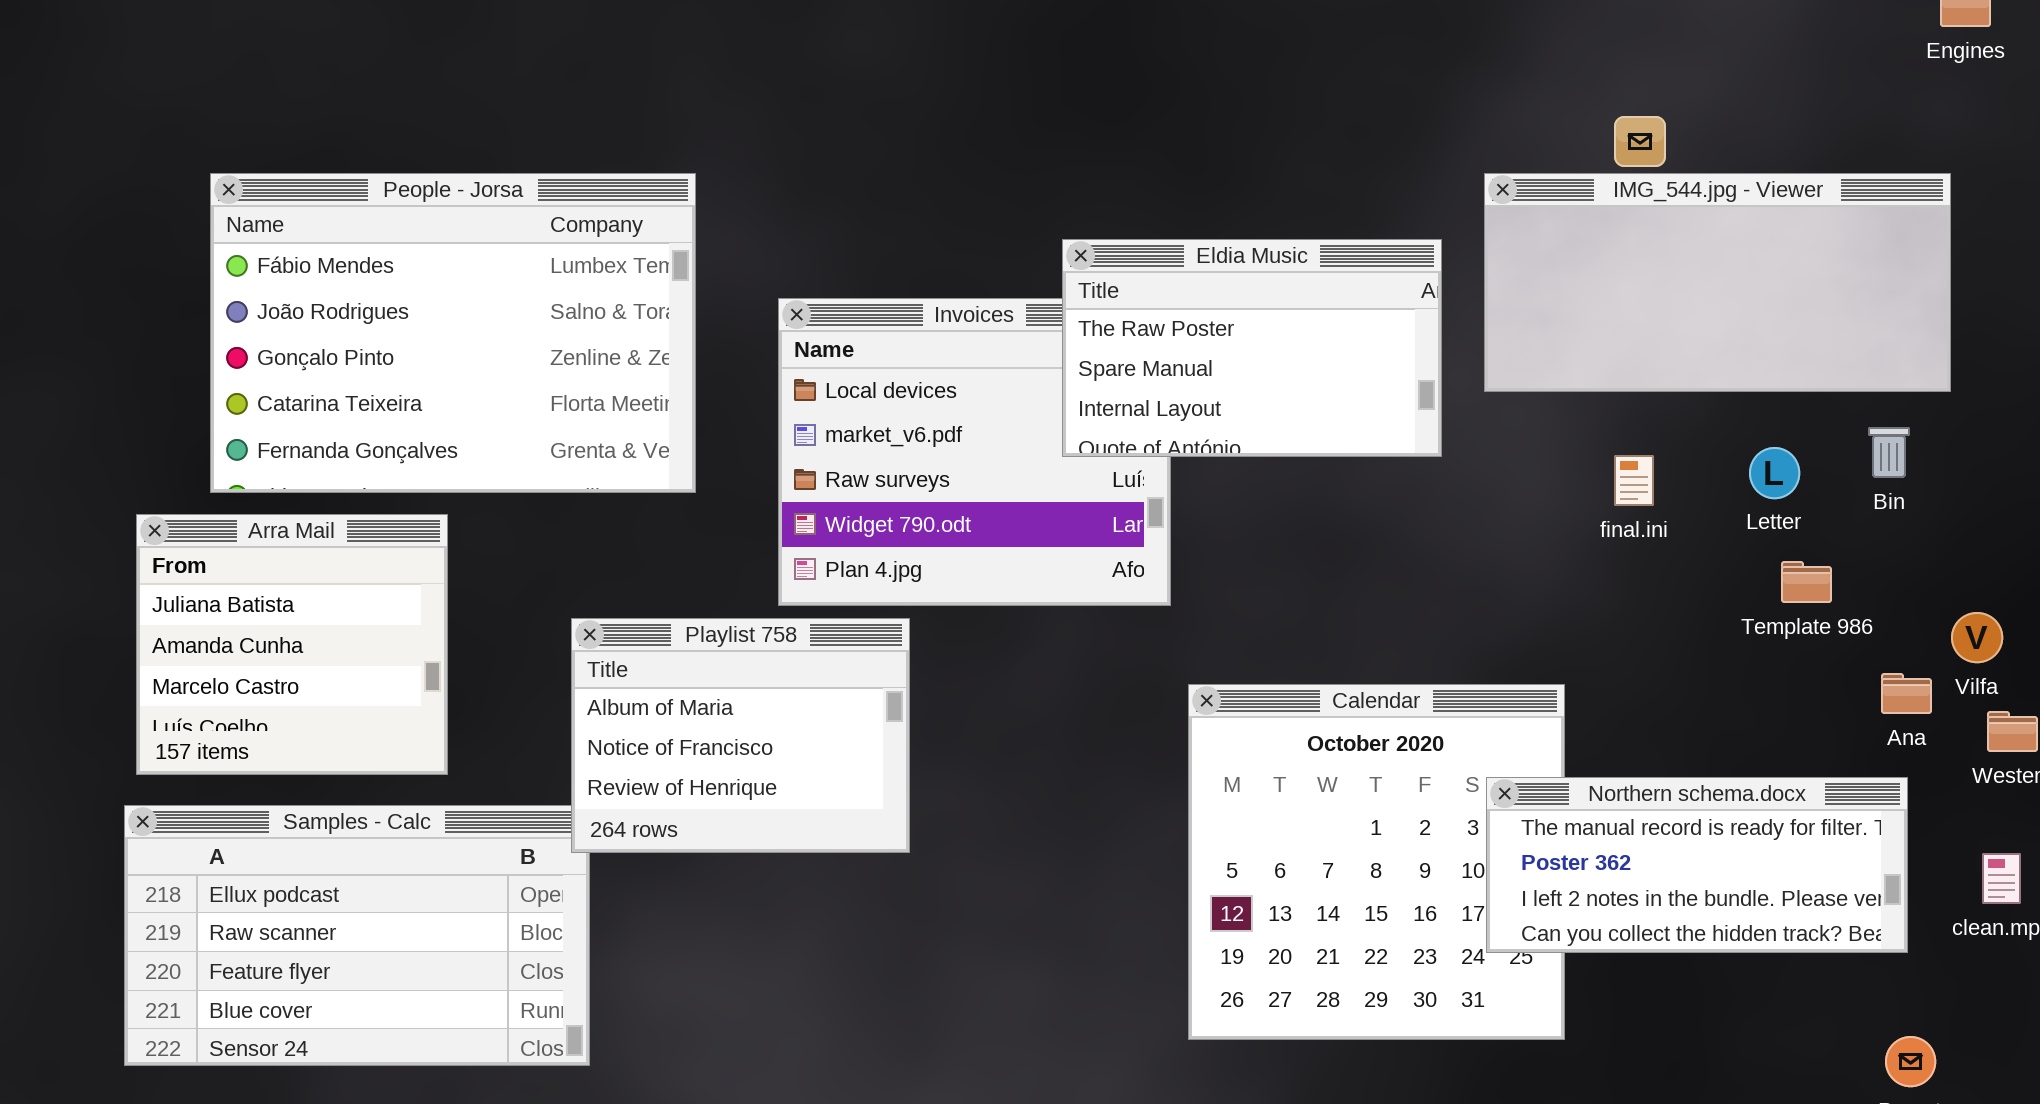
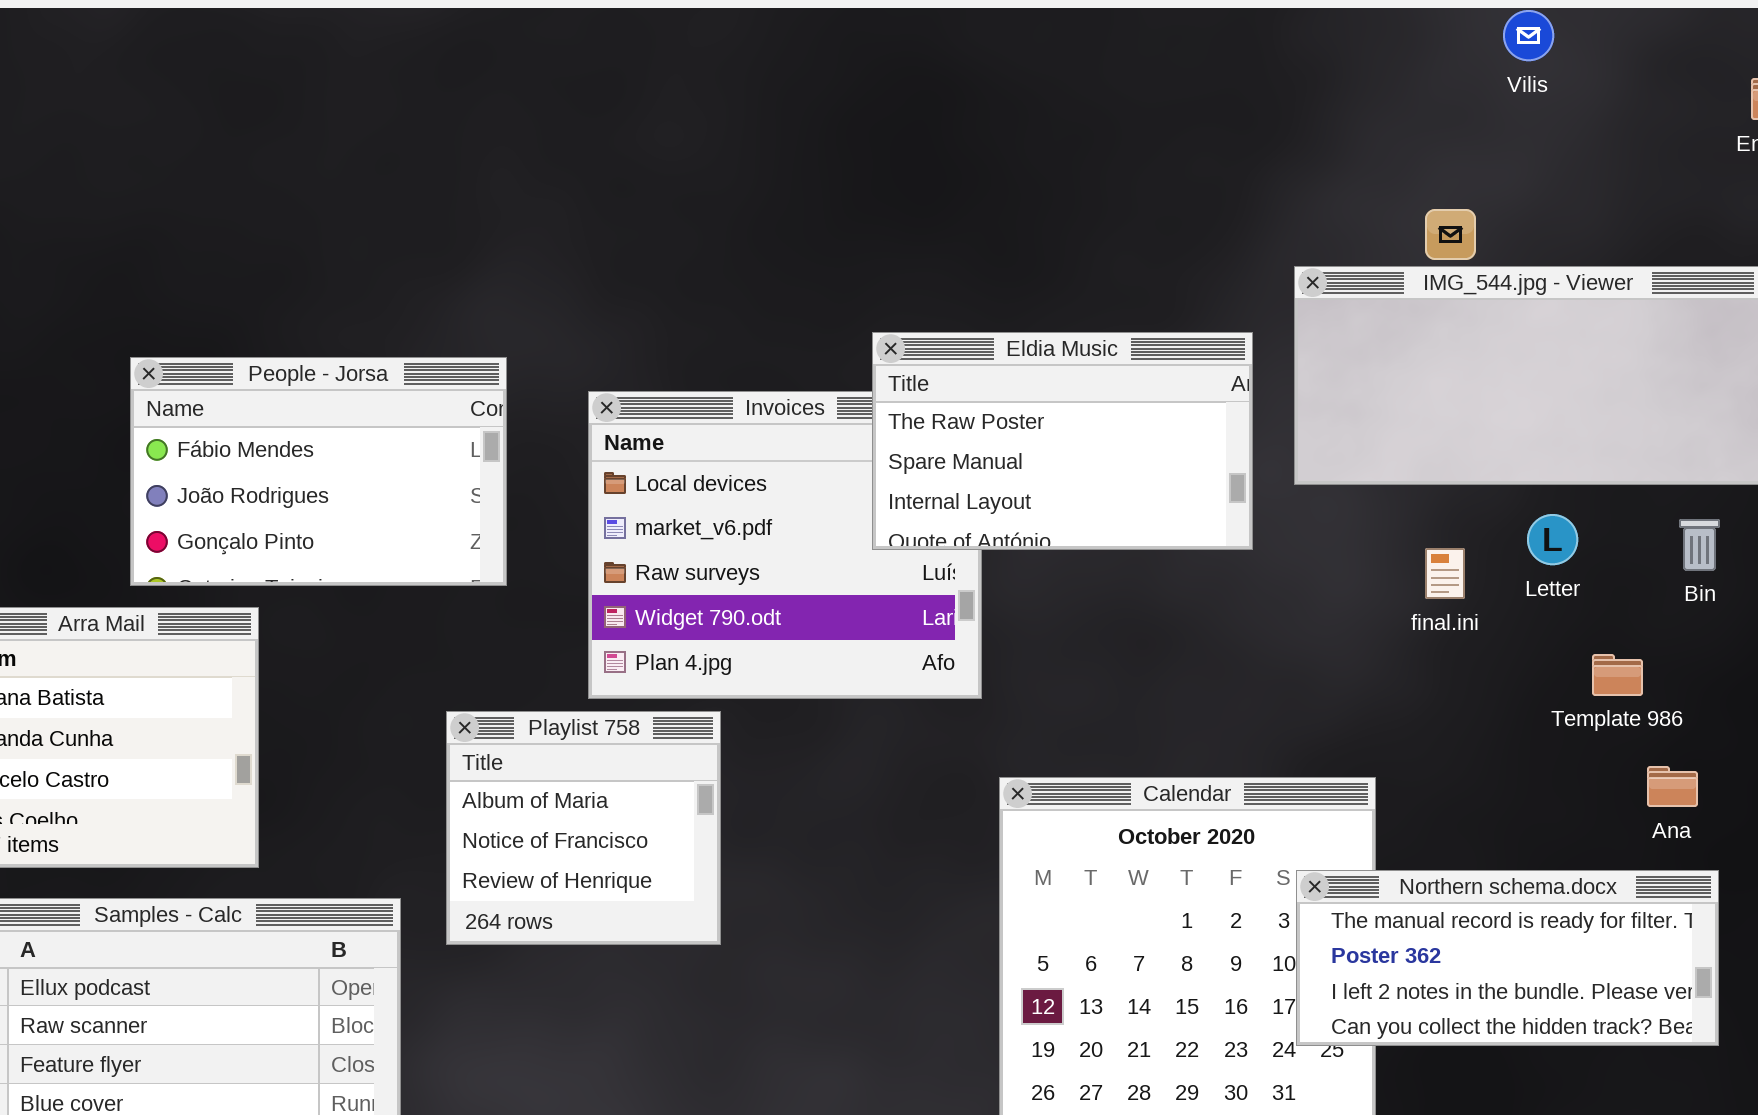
People - Jorsa: [210,173,696,493] -> [130,357,507,586], resized
Letter: [1749,447,1800,499] -> [1527,514,1578,565], moved
Playlist 758: [571,618,910,853] -> [446,711,721,945], resized
Ana: [1881,673,1932,714] -> [1647,766,1698,807], moved

